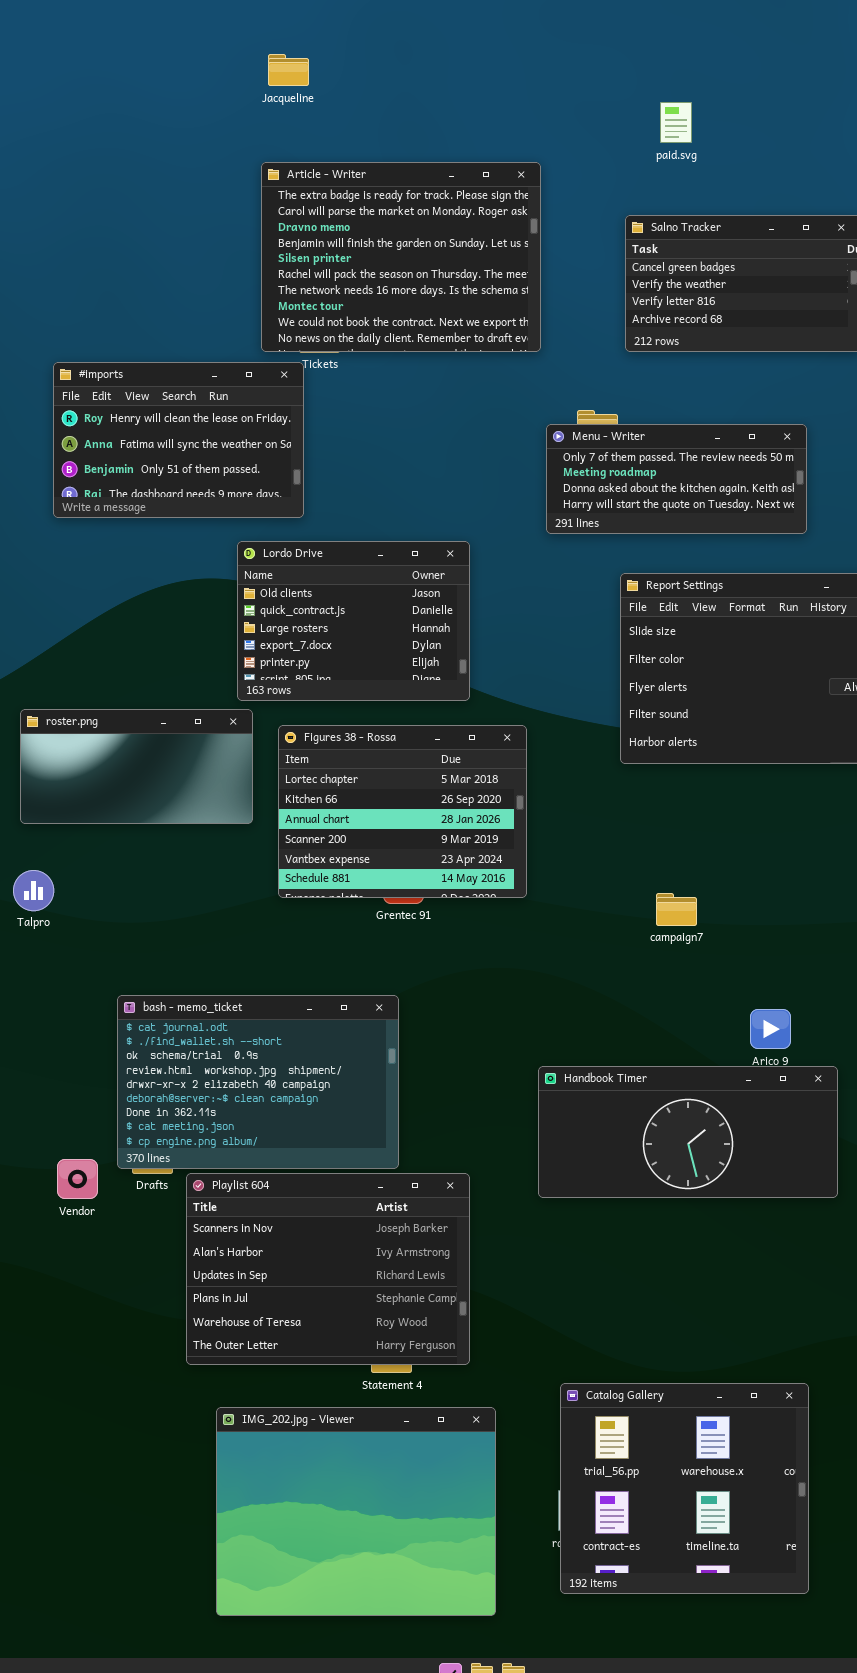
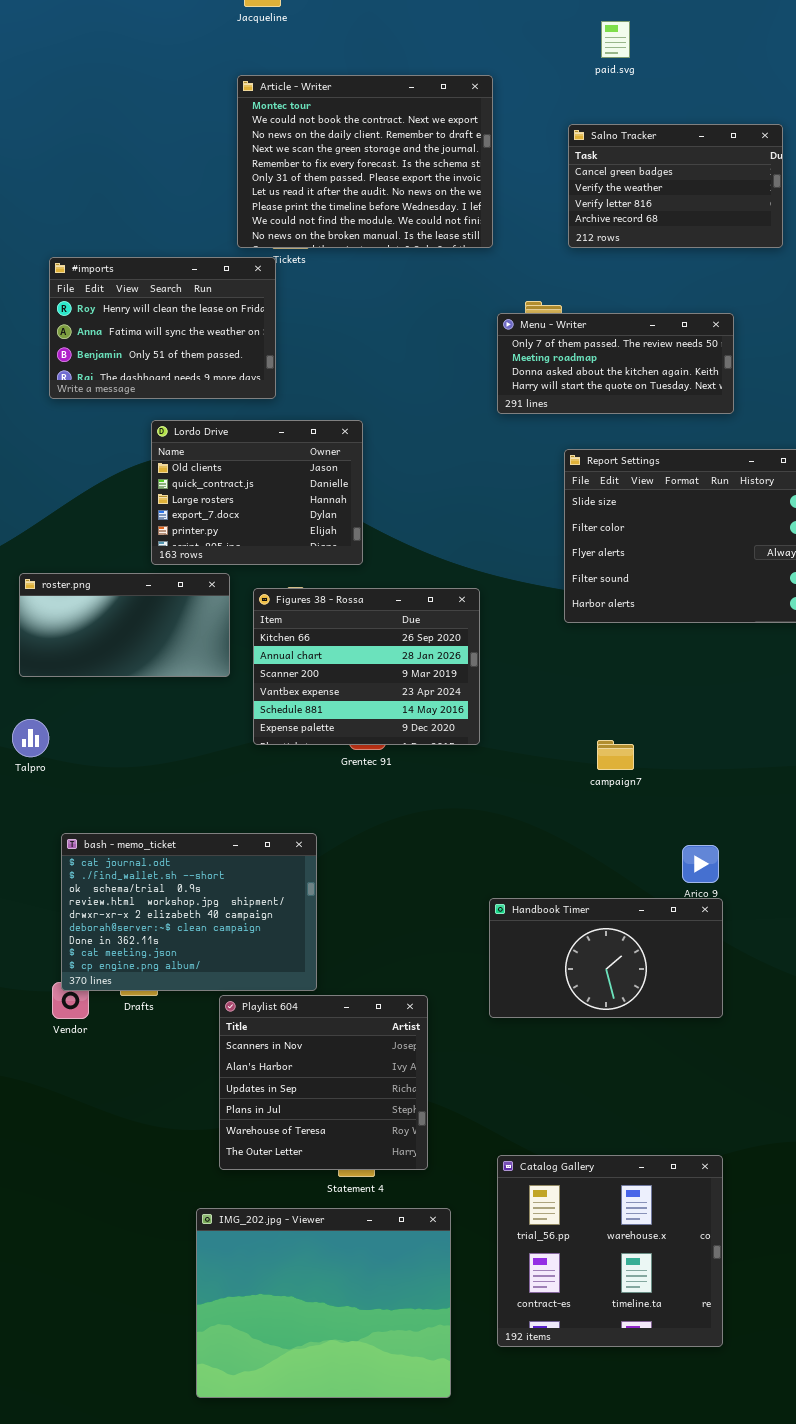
Article - Writer: [261,162,541,352] -> [237,75,493,248], scrolled down 7 rows
Lordo Drive: [237,541,470,701] -> [151,420,363,565], moved
Figures 38 - Rossa: [278,725,527,898] -> [253,588,480,745], scrolled down 1 row
bash - memo_ticket: [117,995,399,1169] -> [61,833,317,991], moved
Handbook Timer: [538,1066,838,1198] -> [489,898,723,1018], resized
Playlist 604: [186,1173,470,1365] -> [219,995,428,1170], resized
Catalog Gallery: [560,1383,809,1594] -> [497,1155,723,1347], moved

